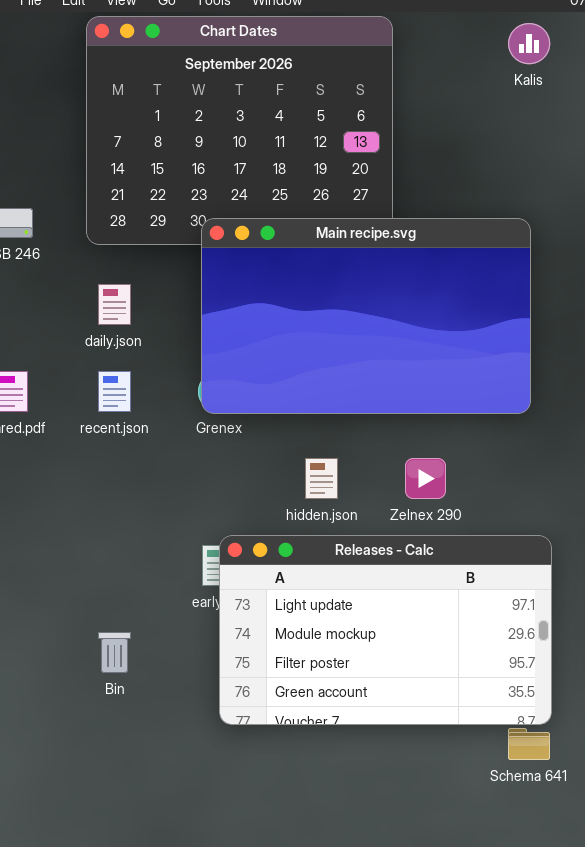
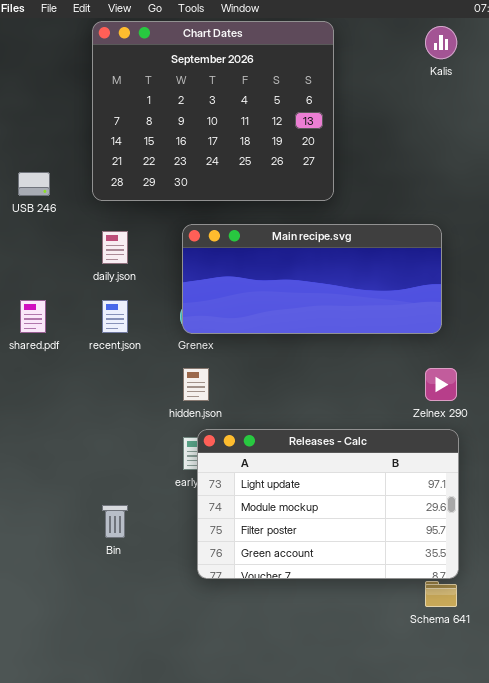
Main recipe.svg: [201,218,531,414] -> [182,224,442,334], resized
hidden.json: [305,458,338,499] -> [183,368,209,401], moved
Zelnex 290: [405,458,446,499] -> [425,368,457,401], moved

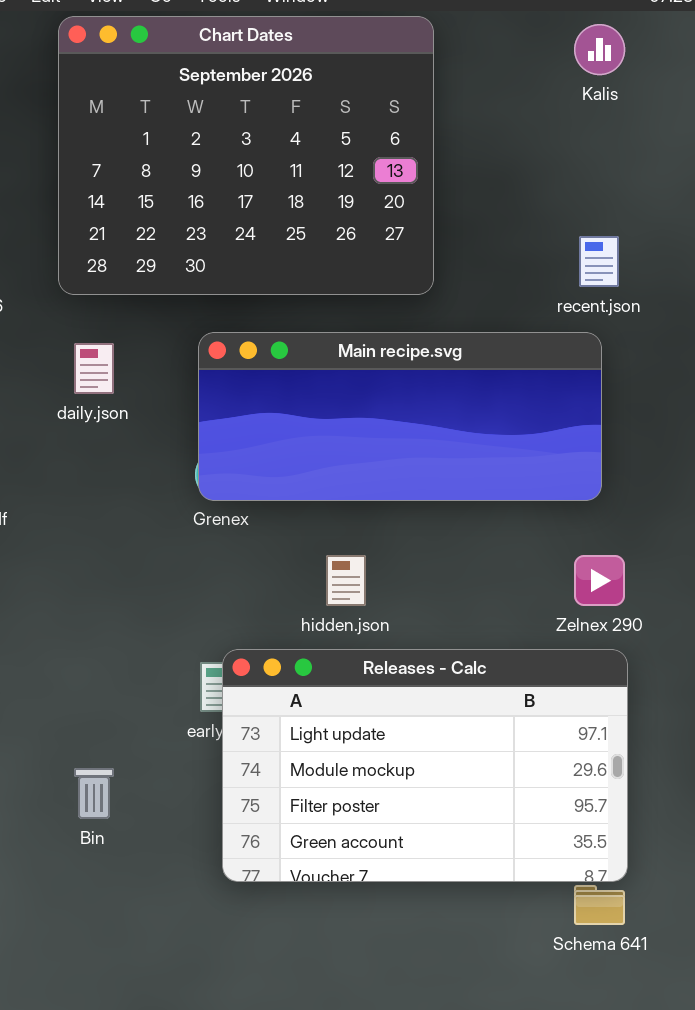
recent.json: [102,300,128,333] -> [579,236,619,287], moved
hidden.json: [183,368,209,401] -> [326,555,366,606], moved

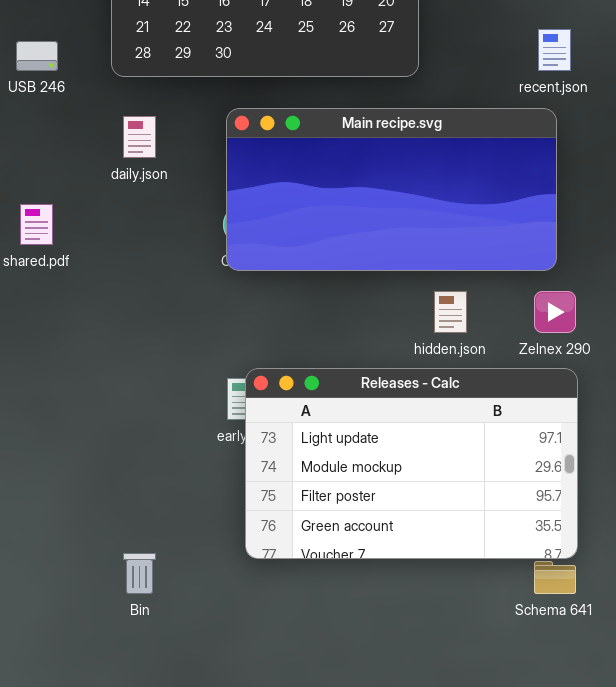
Main recipe.svg: [198,332,602,501] -> [226,108,557,271], resized
hidden.json: [326,555,366,606] -> [434,291,467,333], moved
Bin: [74,768,114,819] -> [123,553,156,594], moved

